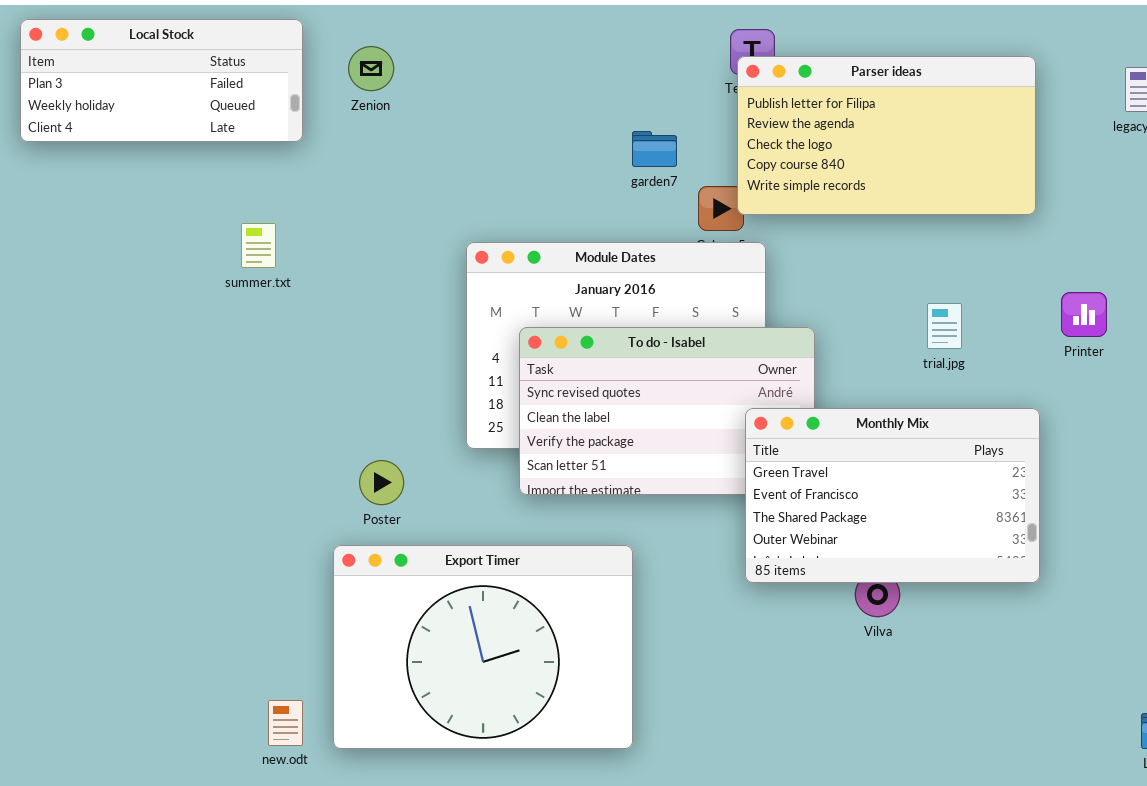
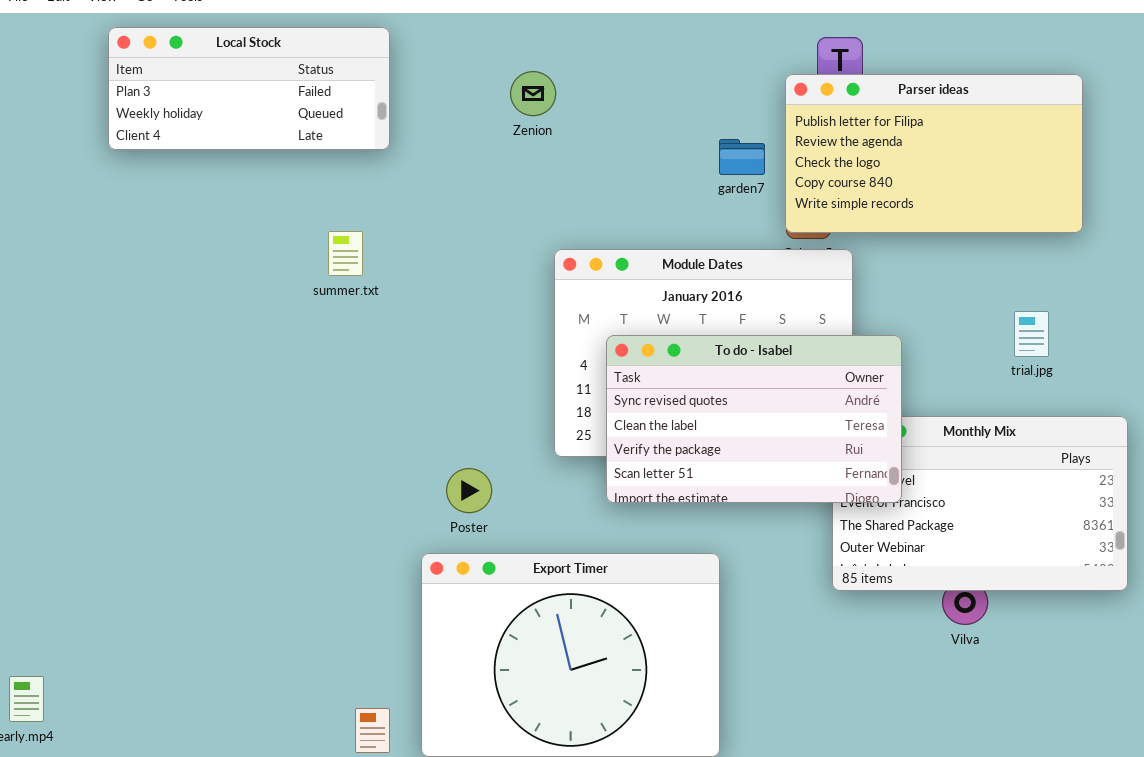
Zenion: [348,46,394,91] -> [510,71,556,116], moved
Parser ideas: [737,56,1036,215] -> [785,74,1083,233], moved
To do - Isabel: [519,327,815,495] -> [606,335,902,503], raised

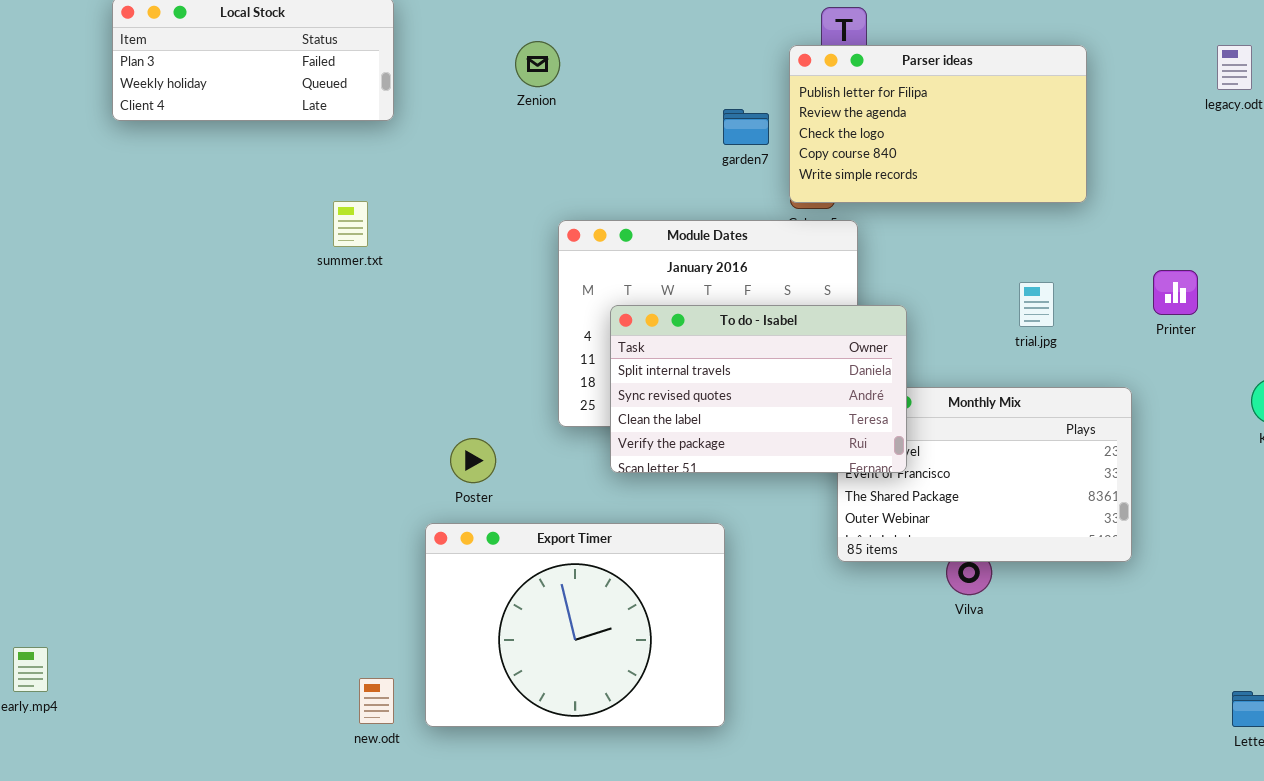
To do - Isabel: [606,335,902,503] -> [610,305,907,473], scrolled up 1 row

